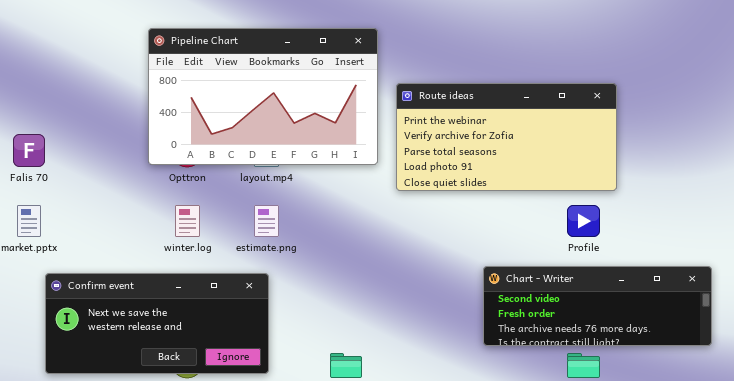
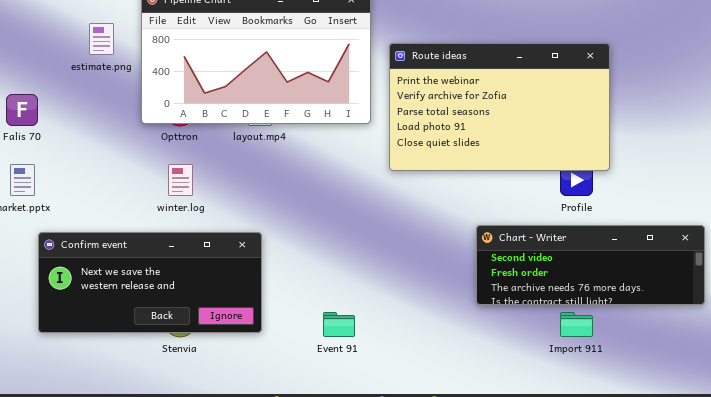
Route ideas: [396,83,617,191] -> [389,43,610,171], resized
estimate.png: [254,205,279,237] -> [89,23,114,55], moved

